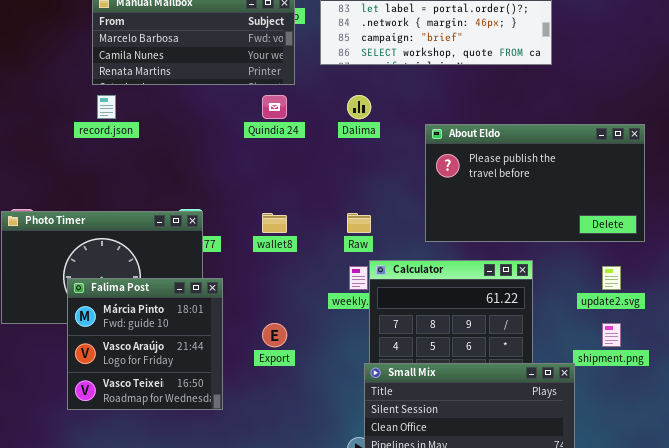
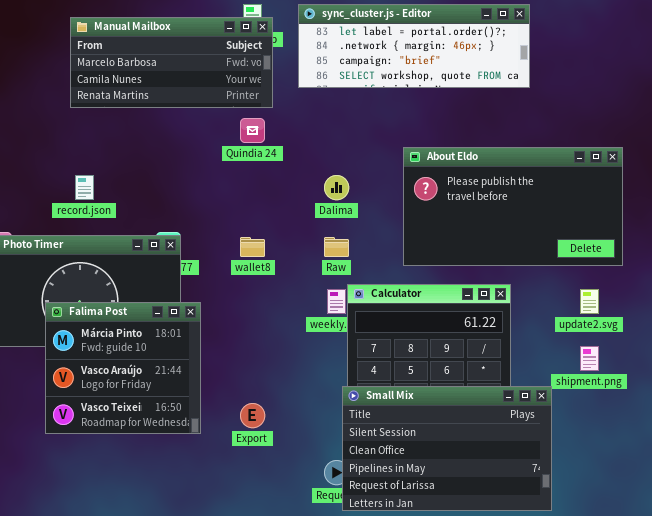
record.json: [97,95,116,119] -> [75,175,94,200], moved
Dalima: [347,95,371,119] -> [324,175,349,200], moved
Export: [262,323,287,347] -> [240,403,265,428], moved

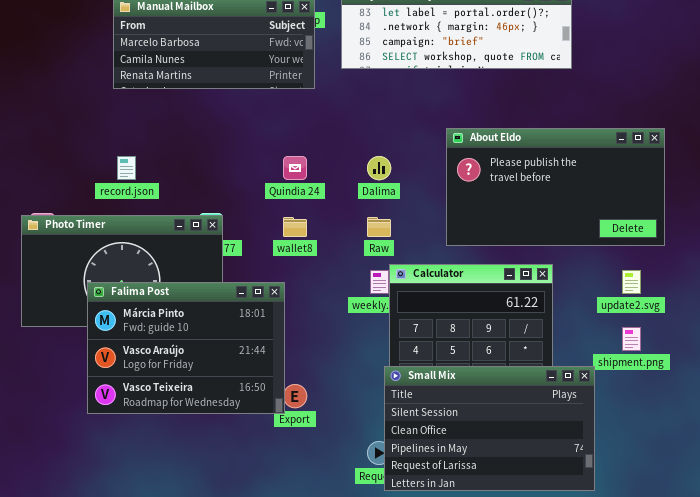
Quindia 24: [240,118,265,143] -> [283,156,307,180], moved
Falima Post: [45,302,201,434] -> [87,282,285,414], resized

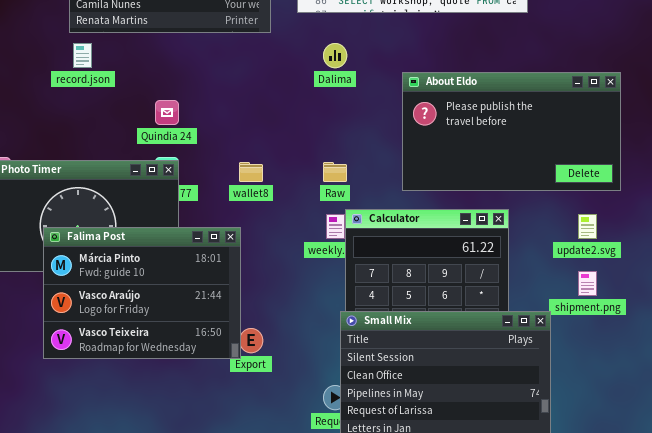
record.json: [117,156,136,180] -> [73,43,92,68], moved
Quindia 24: [283,156,307,180] -> [155,100,179,125], moved
Dalima: [367,156,391,180] -> [323,43,347,68], moved

